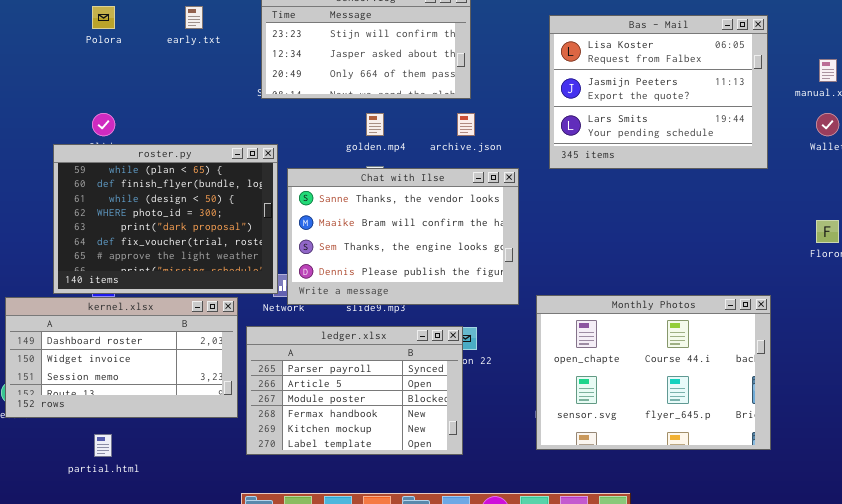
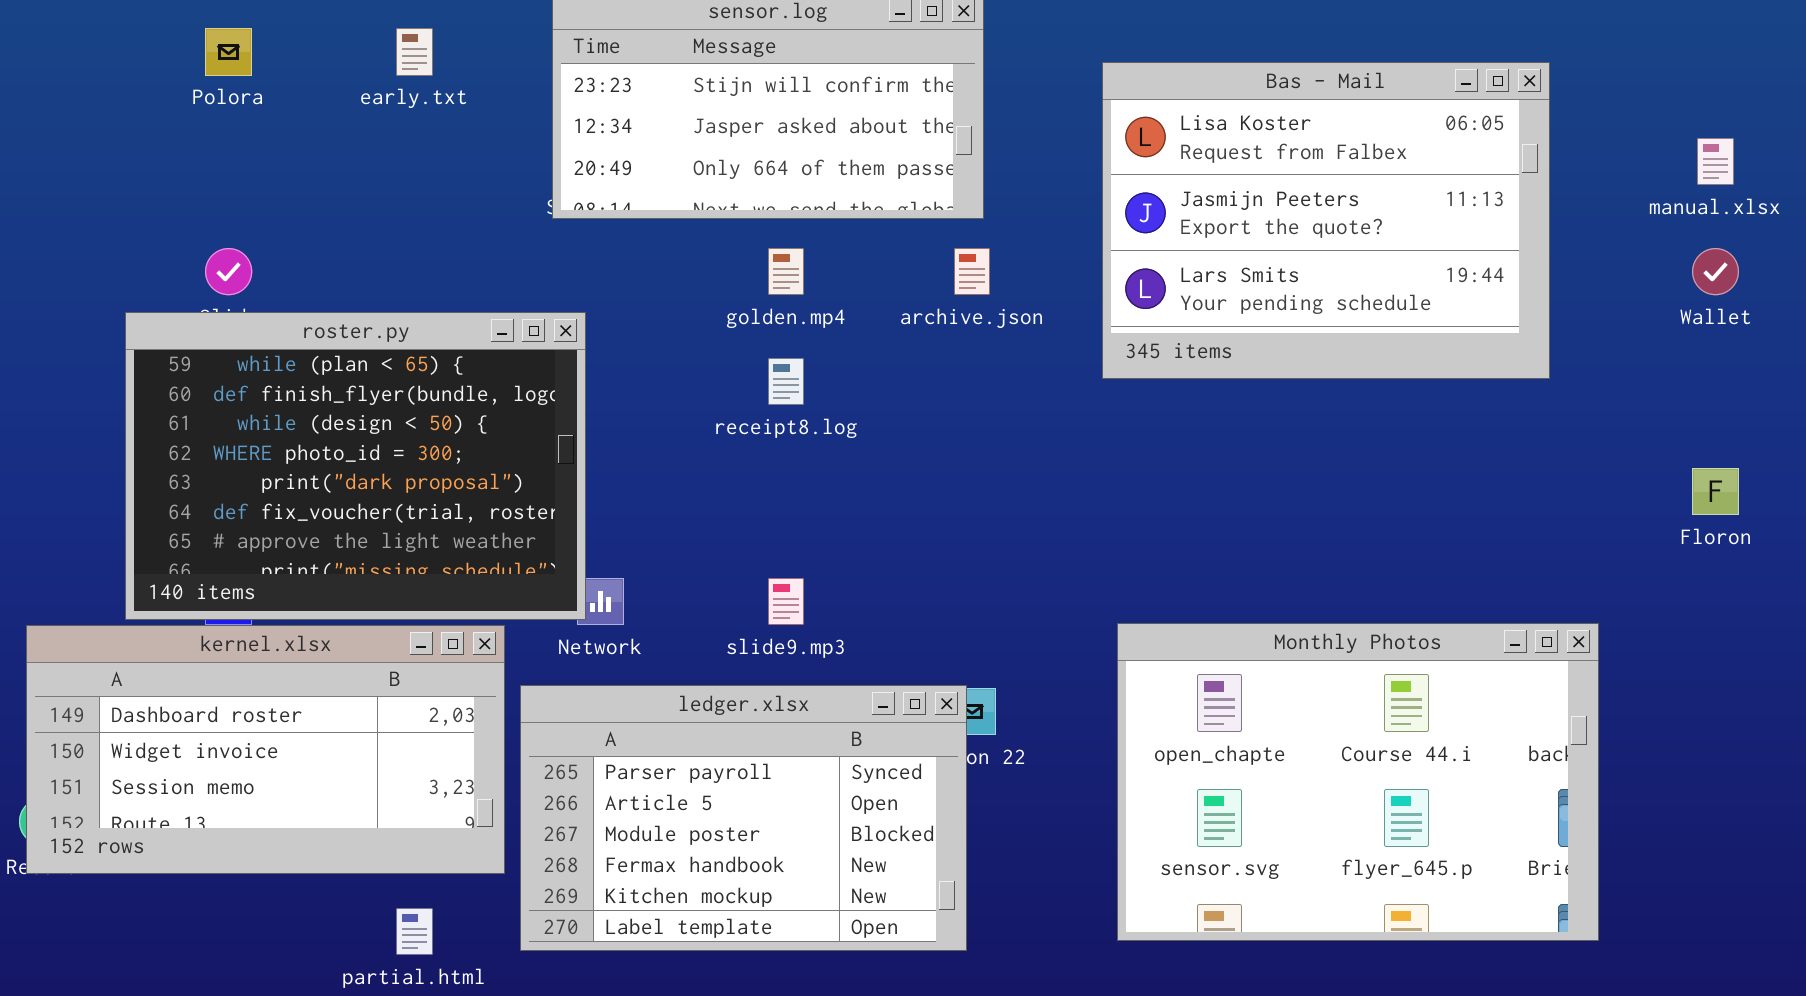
Bas - Mail: [549,15,768,169] -> [1102,62,1550,379], moved
Chat with Ilse: [287,168,519,305] -> none, closed
partial.html: [94,434,112,457] -> [396,908,433,955], moved

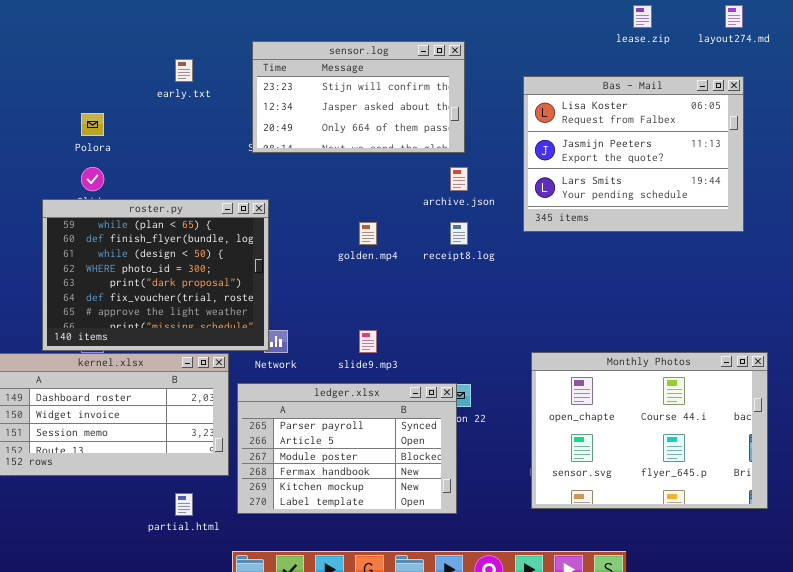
Polora: [205,28,252,76] -> [81,113,104,136], moved
golden.mp4: [768,248,804,295] -> [359,222,377,245], moved
receipt8.log: [768,358,804,405] -> [450,222,468,245], moved

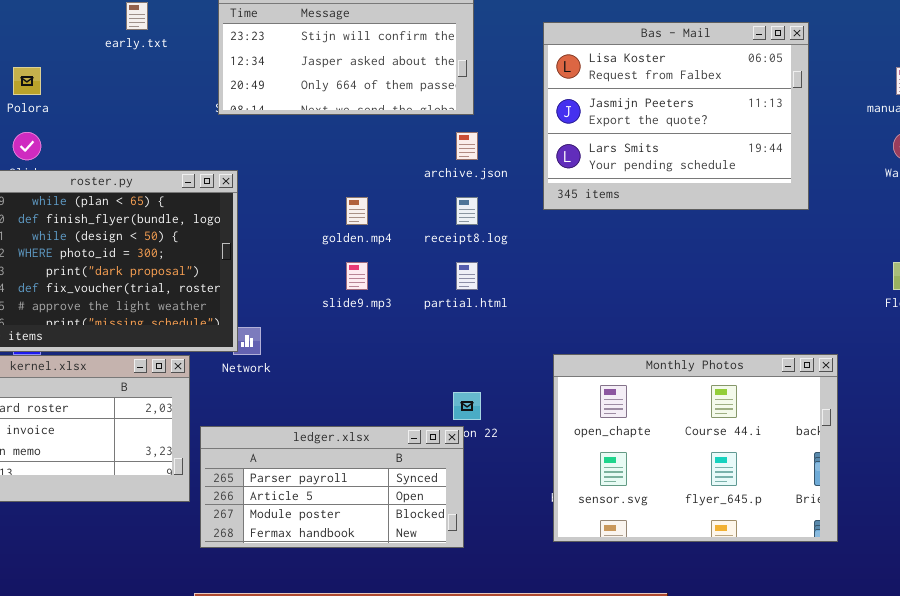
slide9.mp3: [359,330,377,353] -> [346,262,368,290], moved
ledger.xlsx: [237,383,457,514] -> [200,426,464,548], resized
partial.html: [175,493,193,516] -> [456,262,478,290], moved

